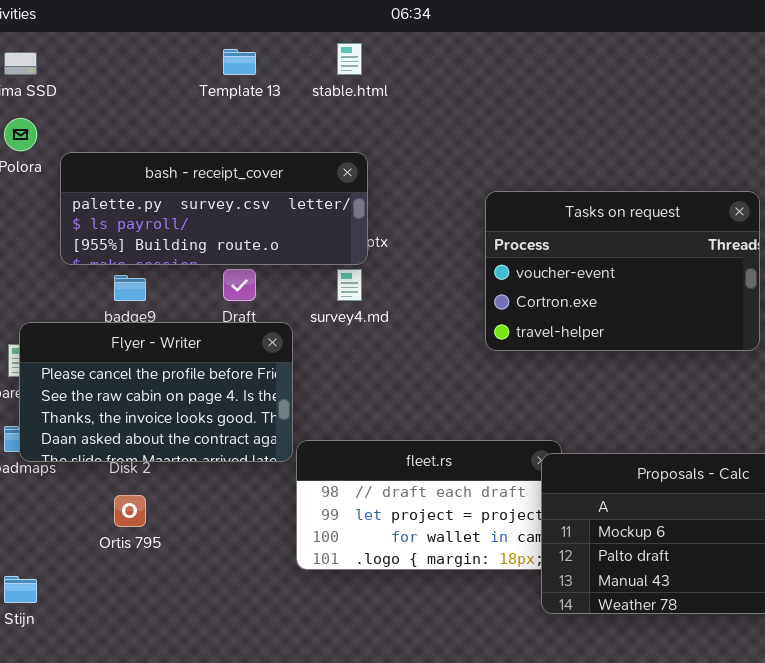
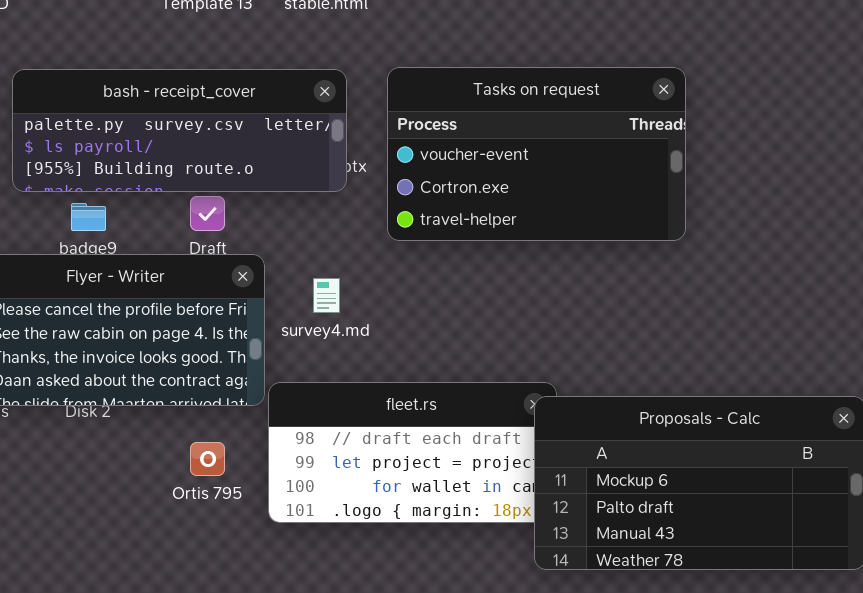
Tasks on request: [485,191,760,351] -> [387,67,686,241], moved
survey4.md: [337,269,362,301] -> [313,278,340,313], moved
Ortis 795: [114,495,146,527] -> [190,442,225,476], moved

